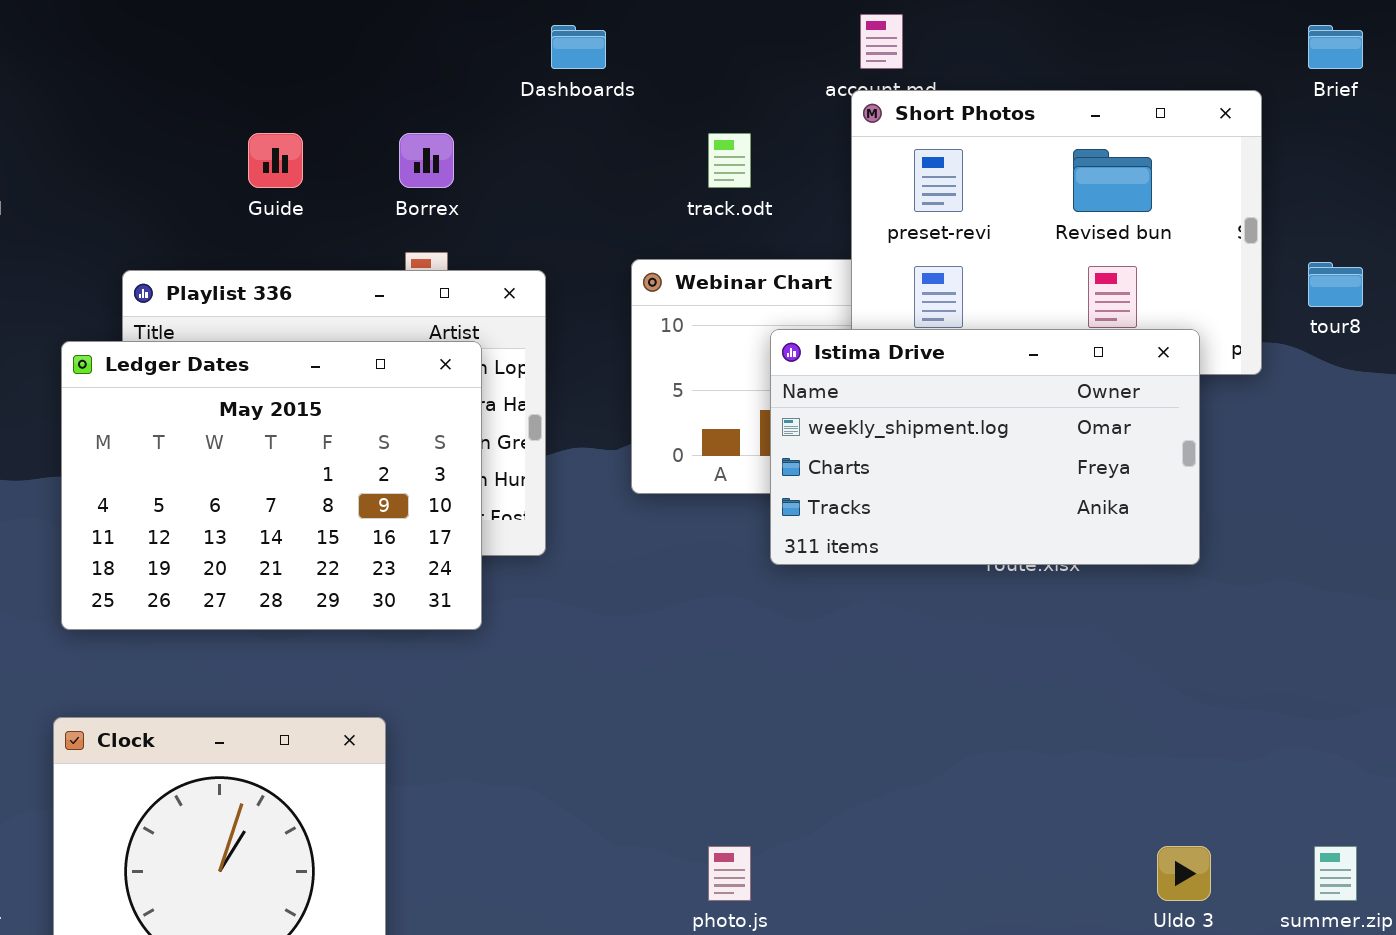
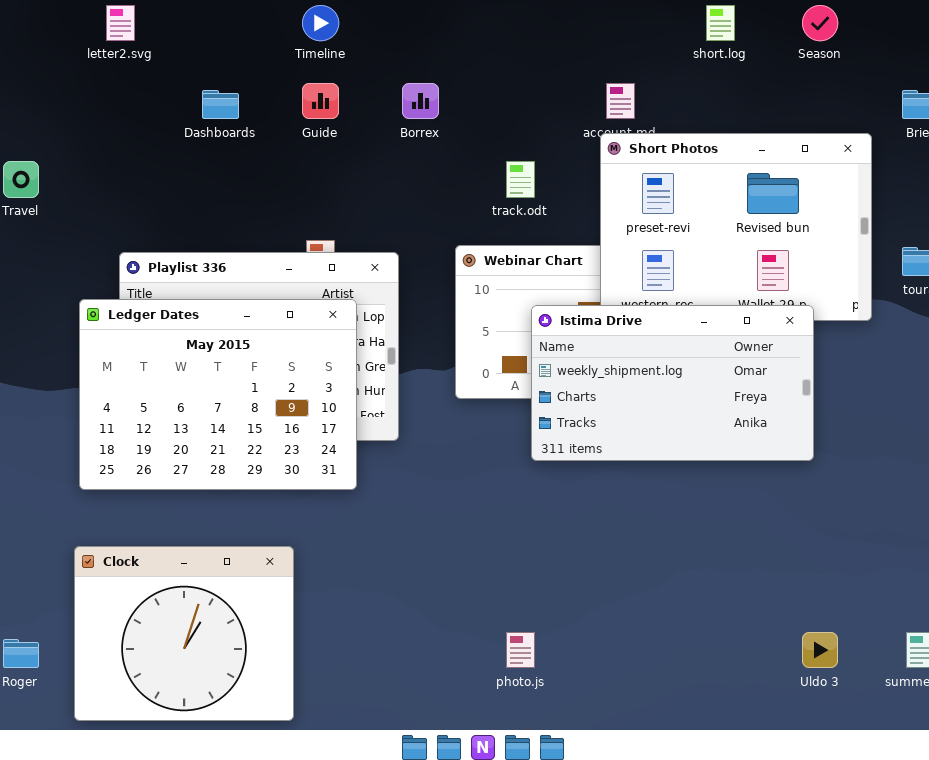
Dashboards: [551,25,606,69] -> [202,90,239,119], moved
Guide: [248,133,303,188] -> [302,83,339,119], moved
Borrex: [399,133,454,188] -> [402,83,439,119], moved
Istima Drive: [770,329,1200,565] -> [531,305,814,461], moved

